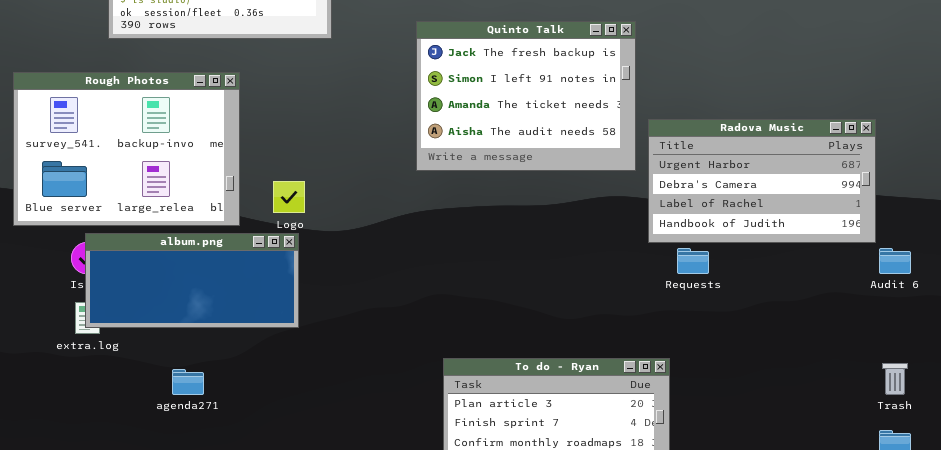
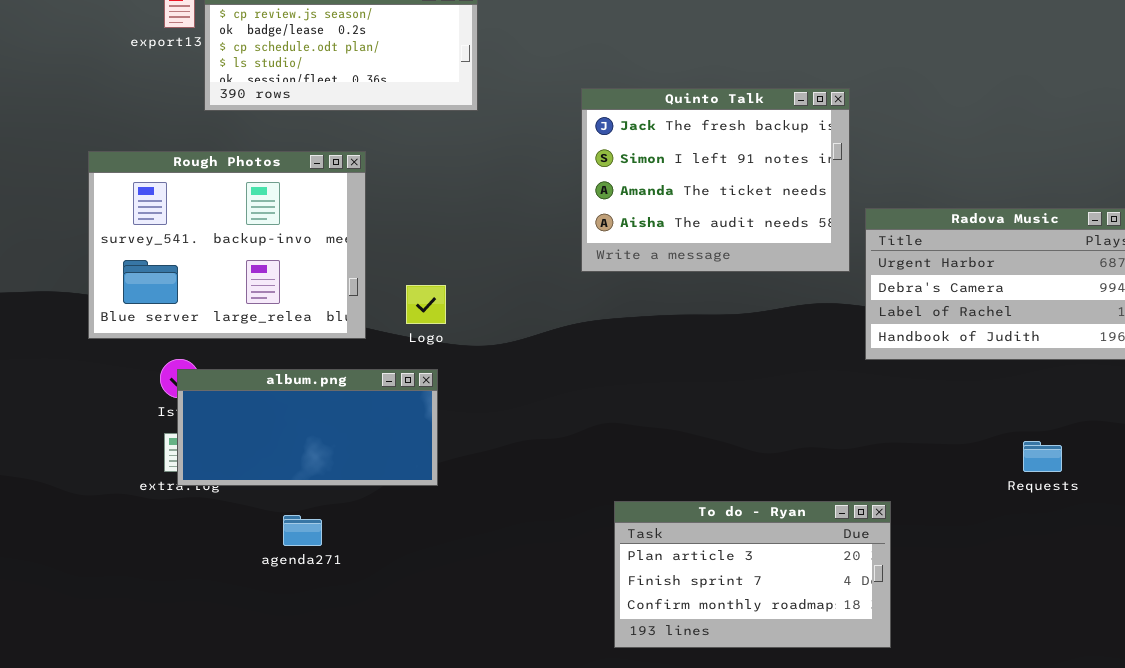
album.png: [85,233,299,328] -> [177,369,438,486], moved
Requests: [677,248,709,274] -> [1023,441,1062,472], moved

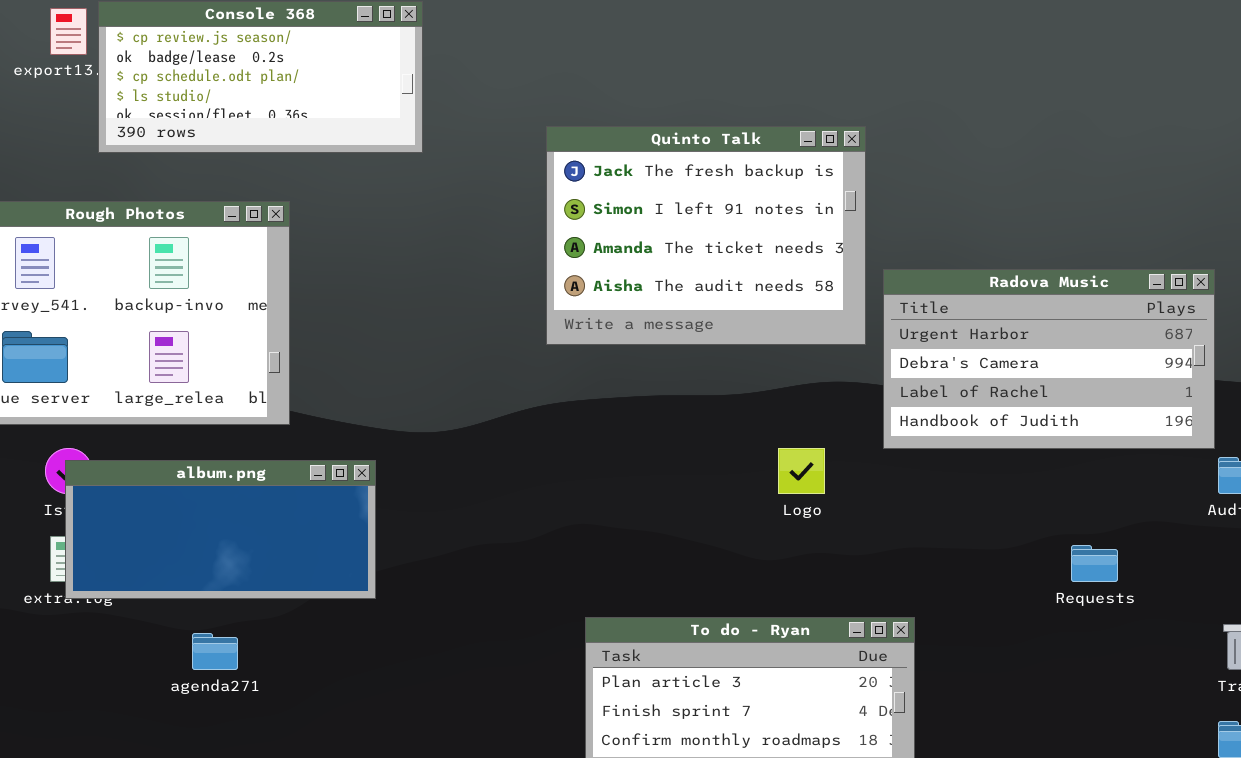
Logo: [406,285,446,324] -> [778,448,825,494], moved

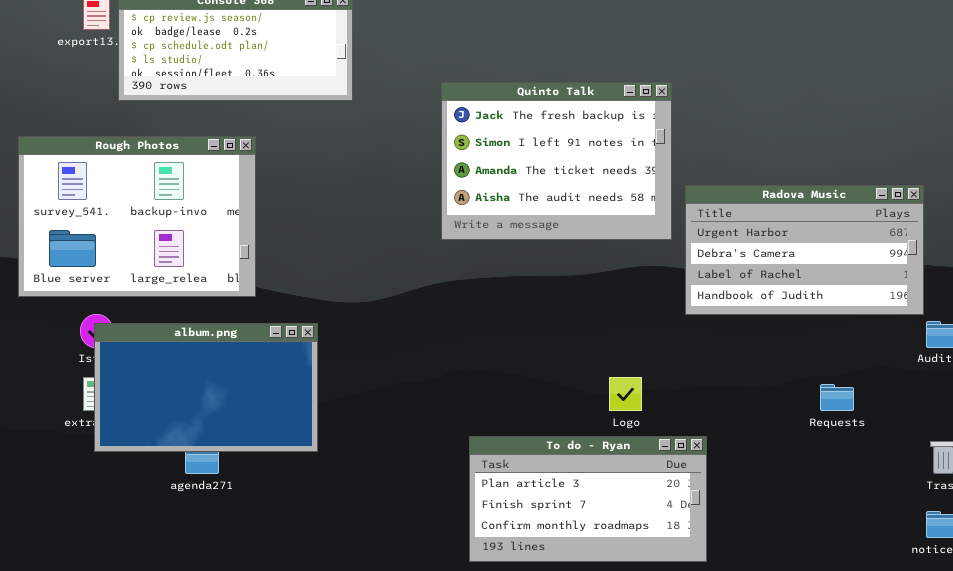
Logo: [778,448,825,494] -> [609,377,642,411], moved
album.png: [65,460,376,599] -> [94,323,318,452], resized

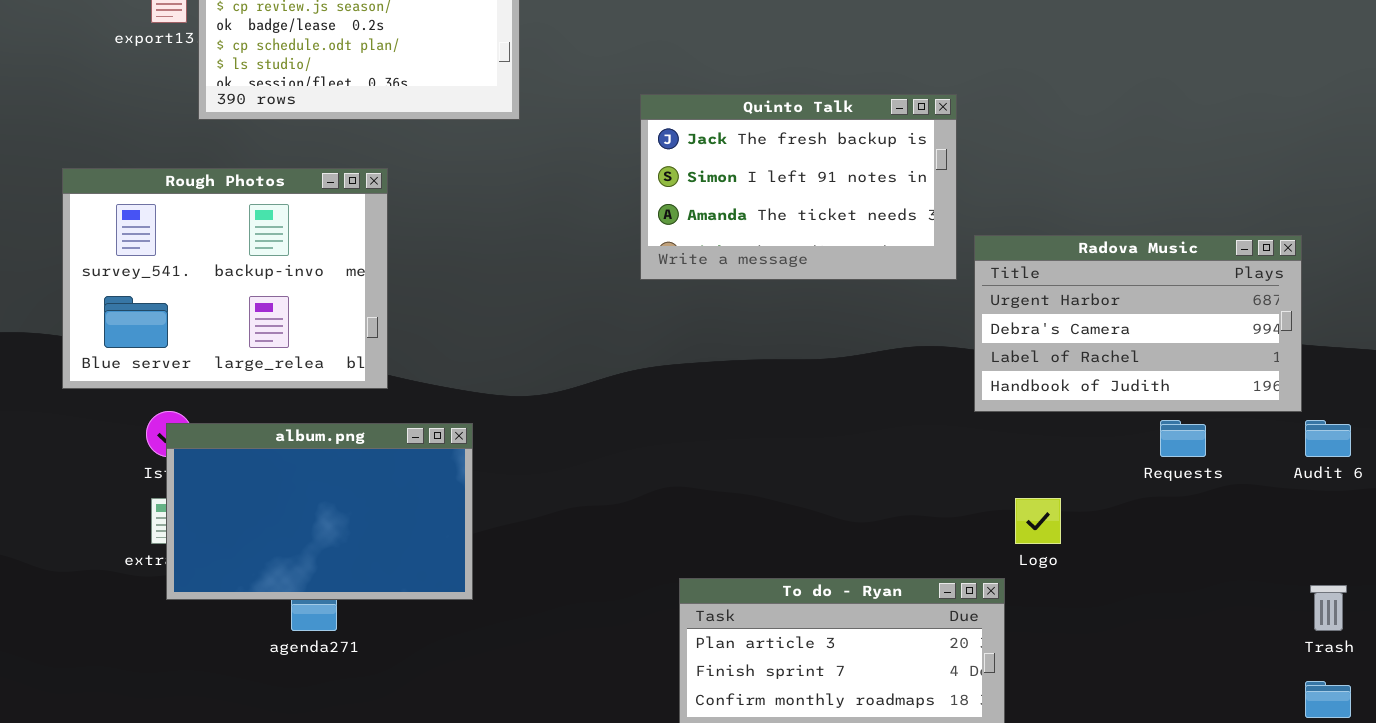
Quinto Talk: [441,82,672,240] -> [640,94,957,280], resized
Logo: [609,377,642,411] -> [1015,498,1061,544], moved
Requests: [820,384,854,411] -> [1160,420,1206,457], moved

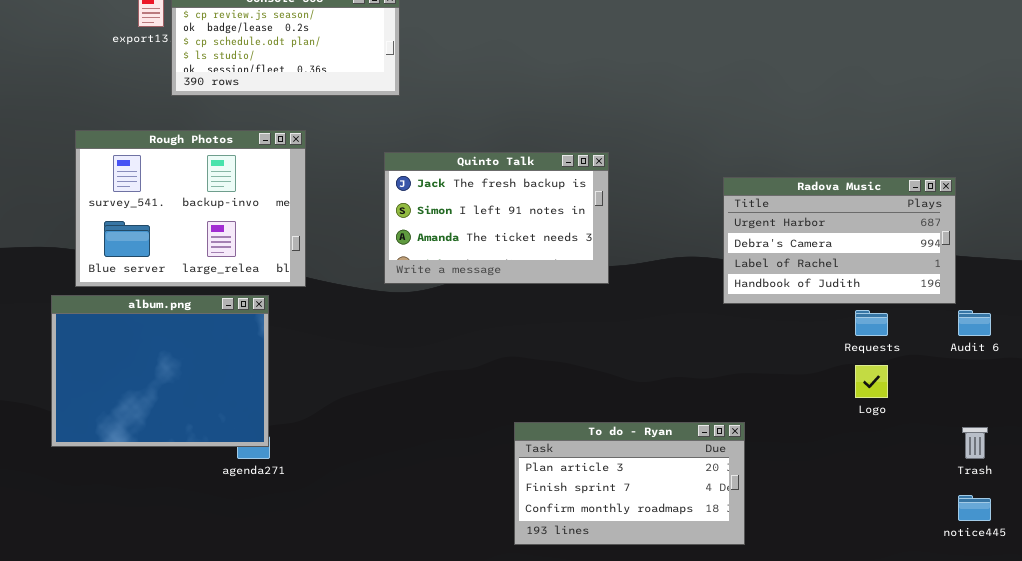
Quinto Talk: [640,94,957,280] -> [384,152,609,284], moved
album.png: [166,423,473,600] -> [51,295,269,447], moved, resized
Logo: [1015,498,1061,544] -> [855,365,888,398], moved

